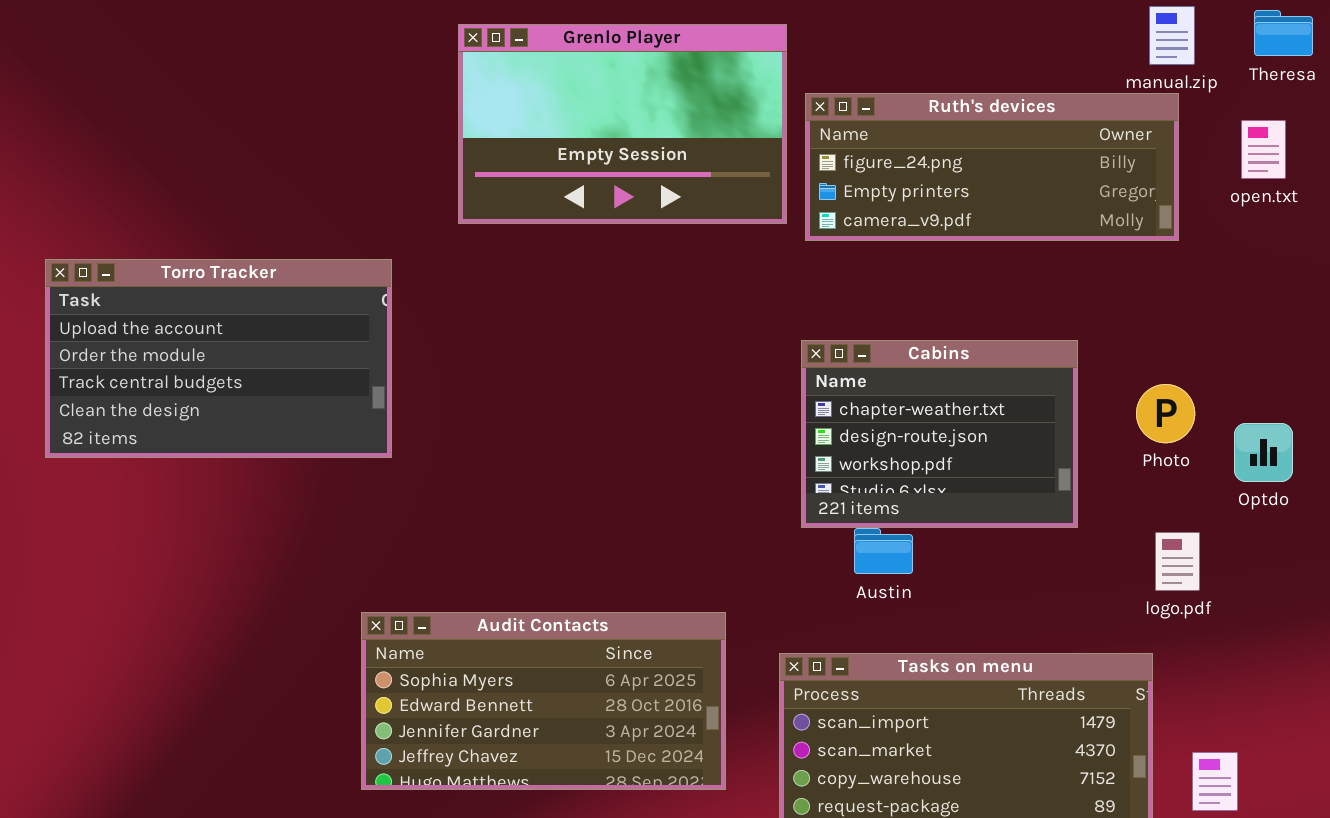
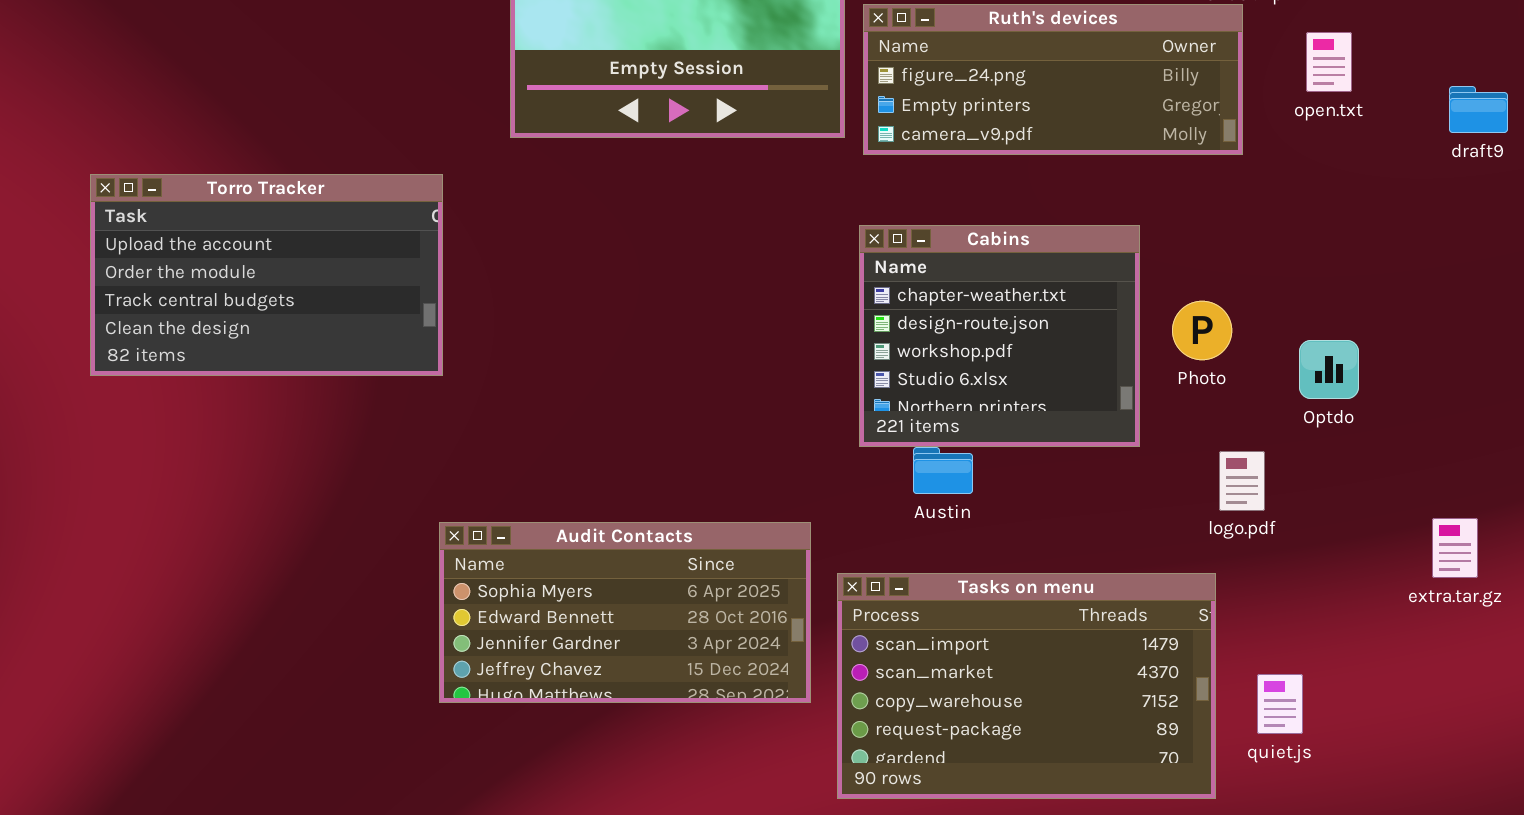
Cabins: [801,340,1078,528] -> [859,225,1140,447], resized
Photo: [1136,384,1195,443] -> [1172,301,1232,360], moved
Audit Contacts: [361,612,726,790] -> [439,522,811,703], moved

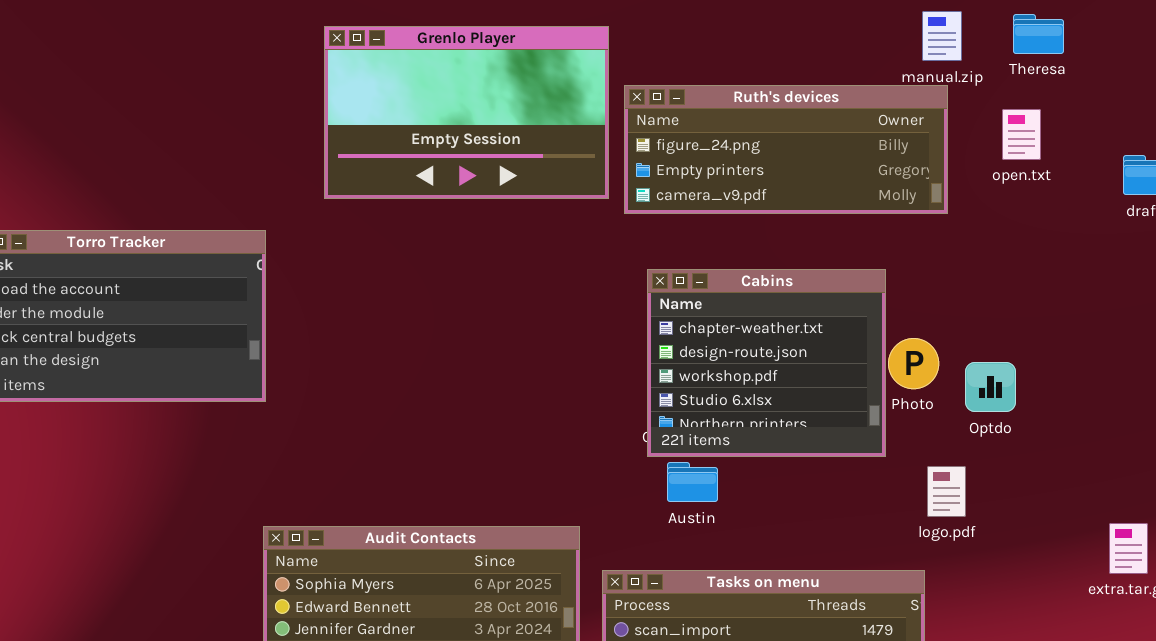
Cabins: [859,225,1140,447] -> [647,269,886,457], moved
Optdo: [1299,340,1359,399] -> [965,362,1016,412], moved

